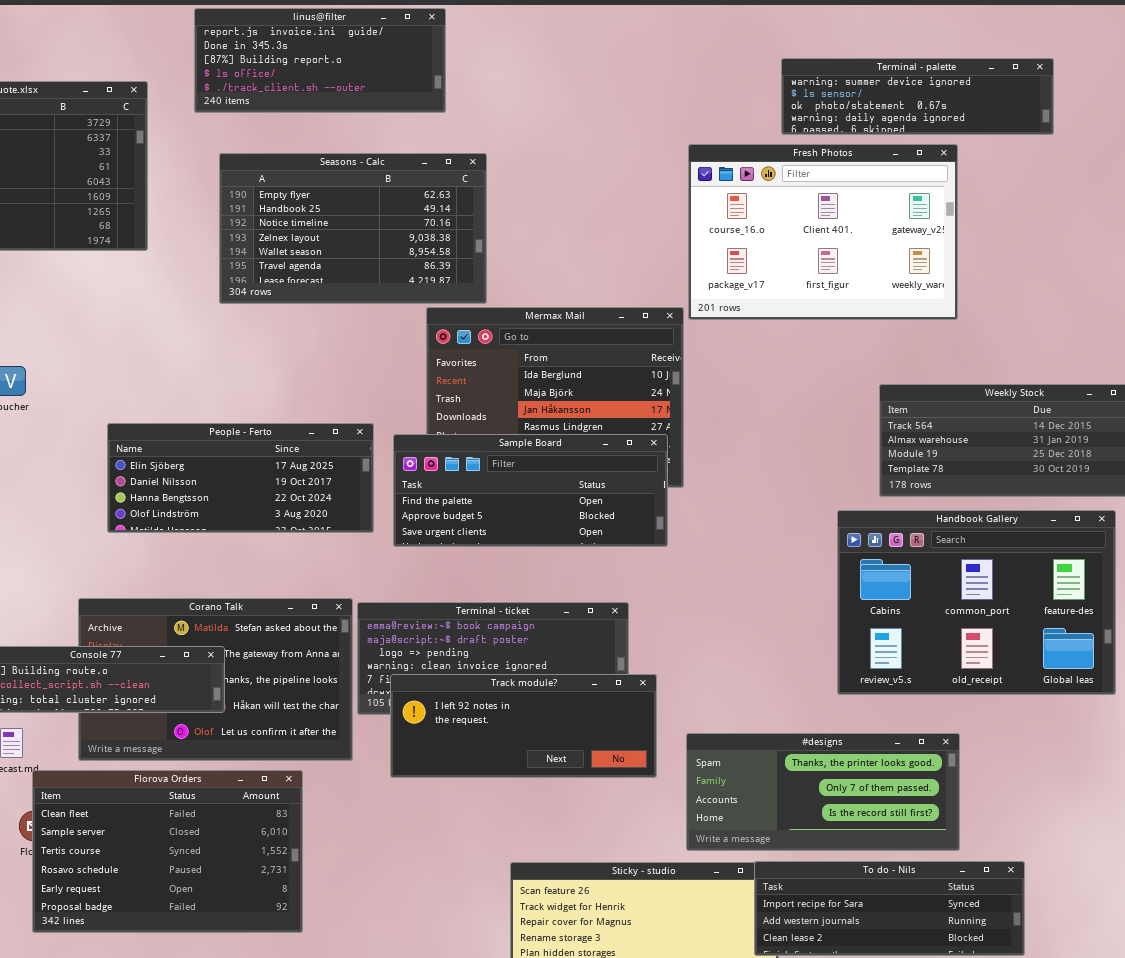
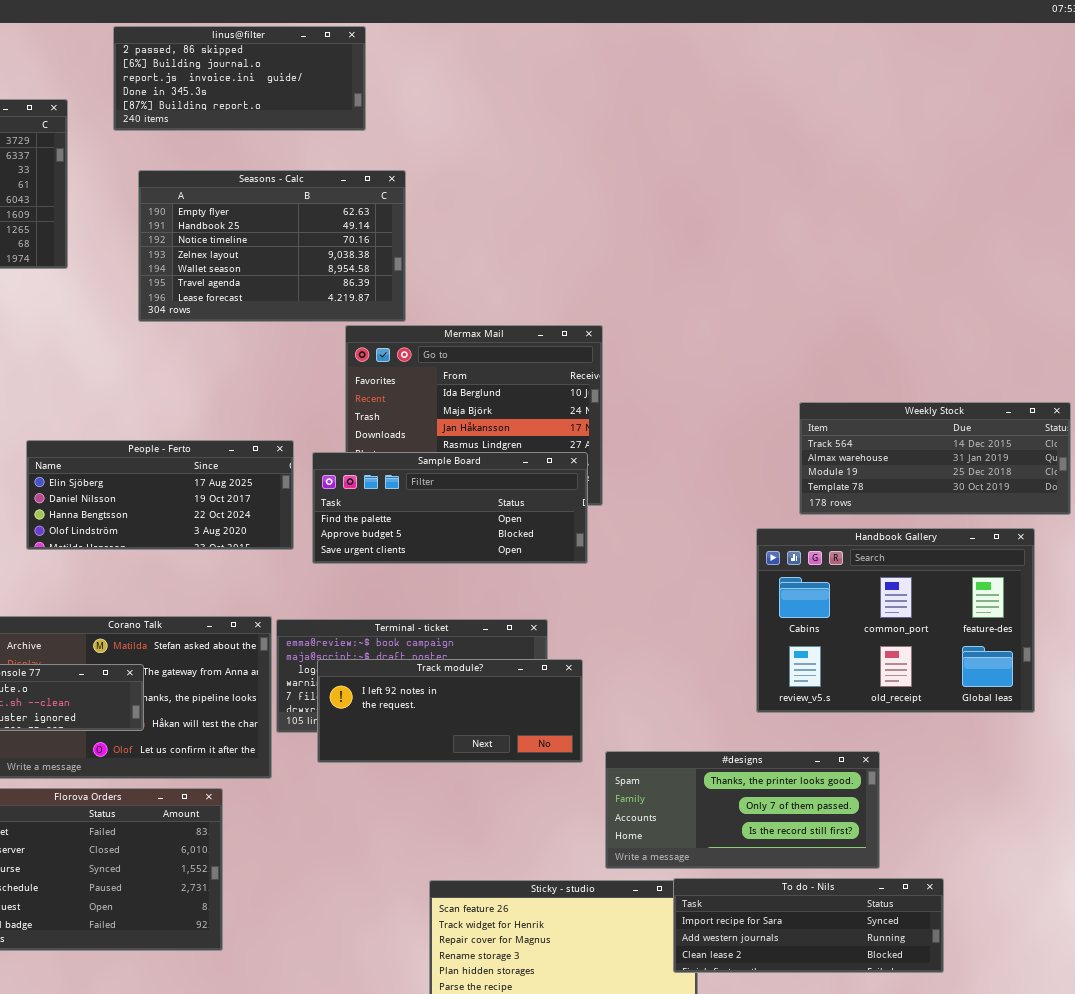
linus@filter: [194,8,446,113] -> [113,26,366,131], scrolled up 2 rows
Terminal - palette: [781,58,1054,135] -> none, closed
Fresh Photos: [688,144,958,320] -> none, closed
Track module?: [390,674,657,778] -> [317,659,583,763], moved

